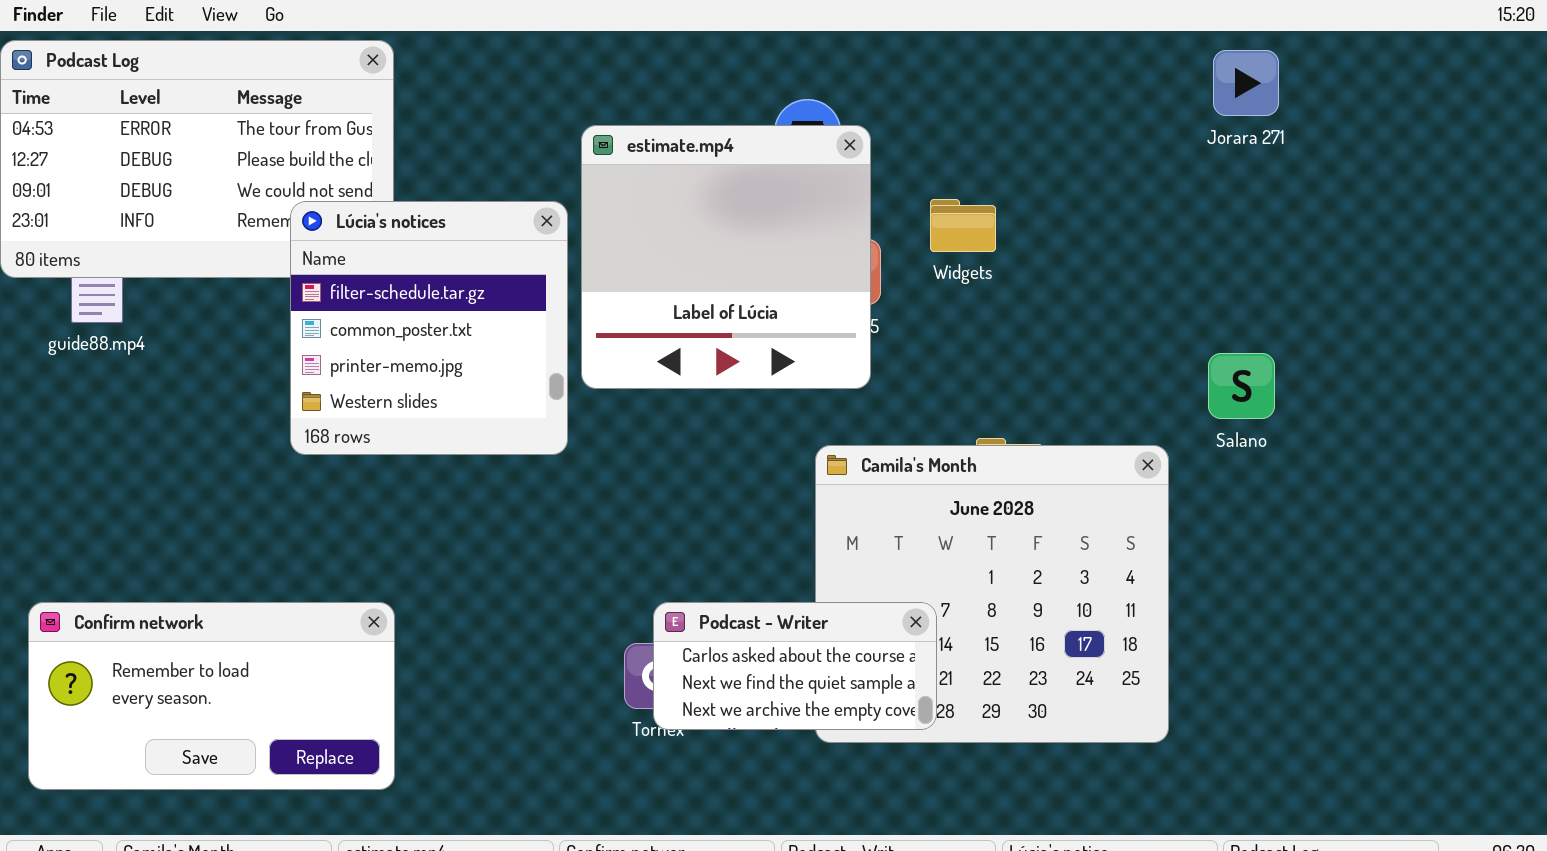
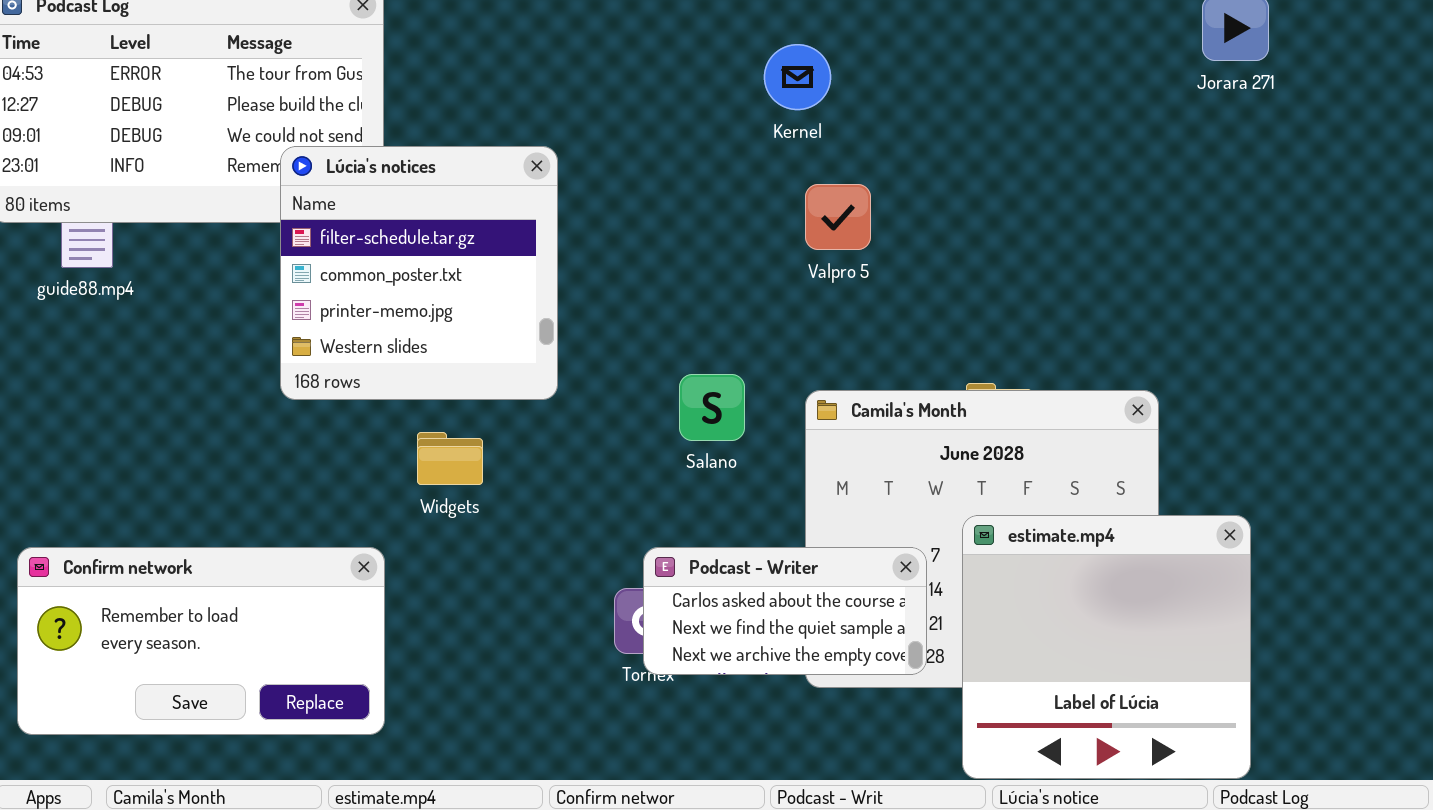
estimate.mp4: [581,125,871,389] -> [962,515,1251,779], moved
Widgets: [930,199,996,252] -> [417,432,483,485], moved
Salano: [1208,353,1275,419] -> [679,374,745,441], moved

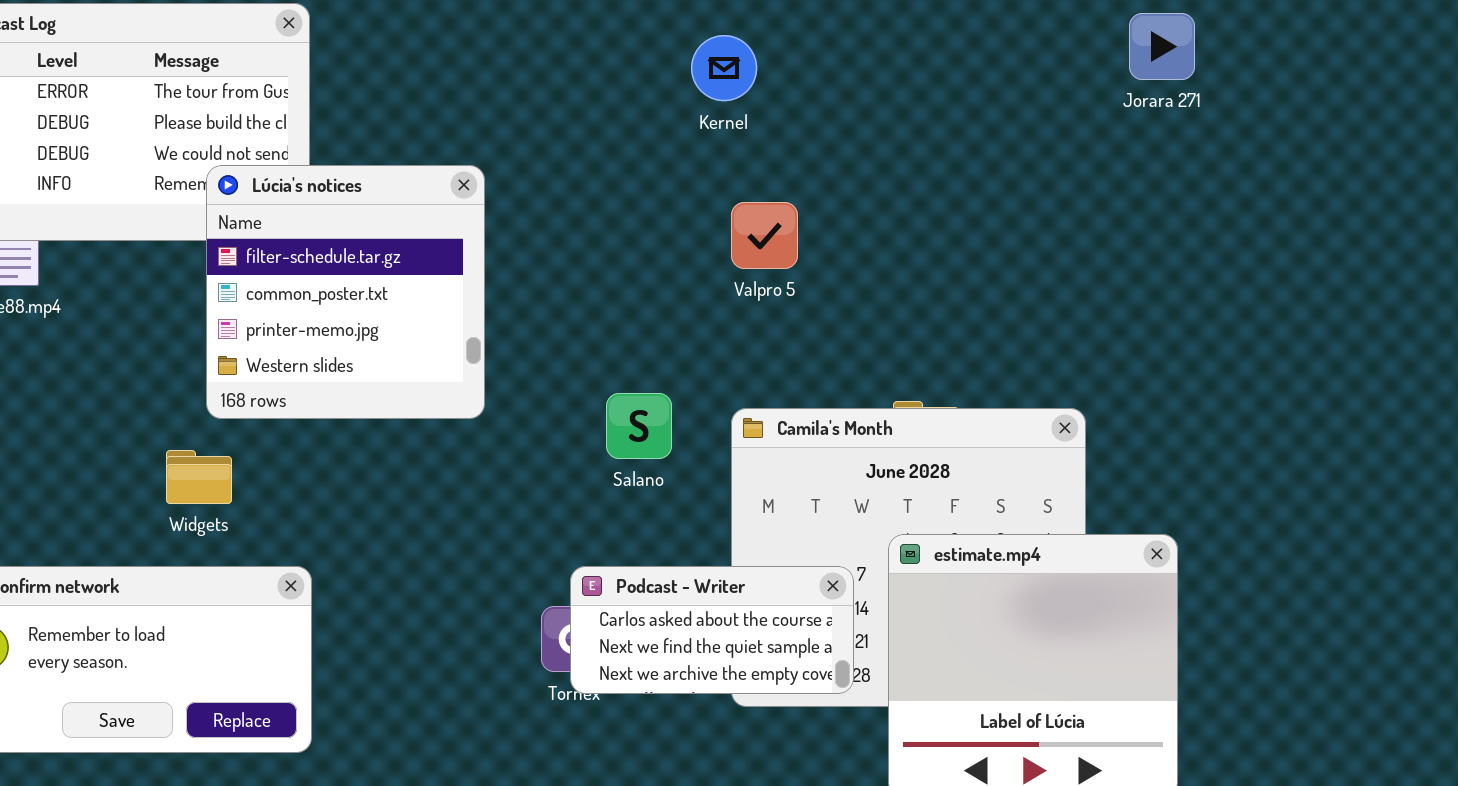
Kernel: [764,44,831,110] -> [691,35,757,101], moved
Widgets: [417,432,483,485] -> [166,450,232,504], moved

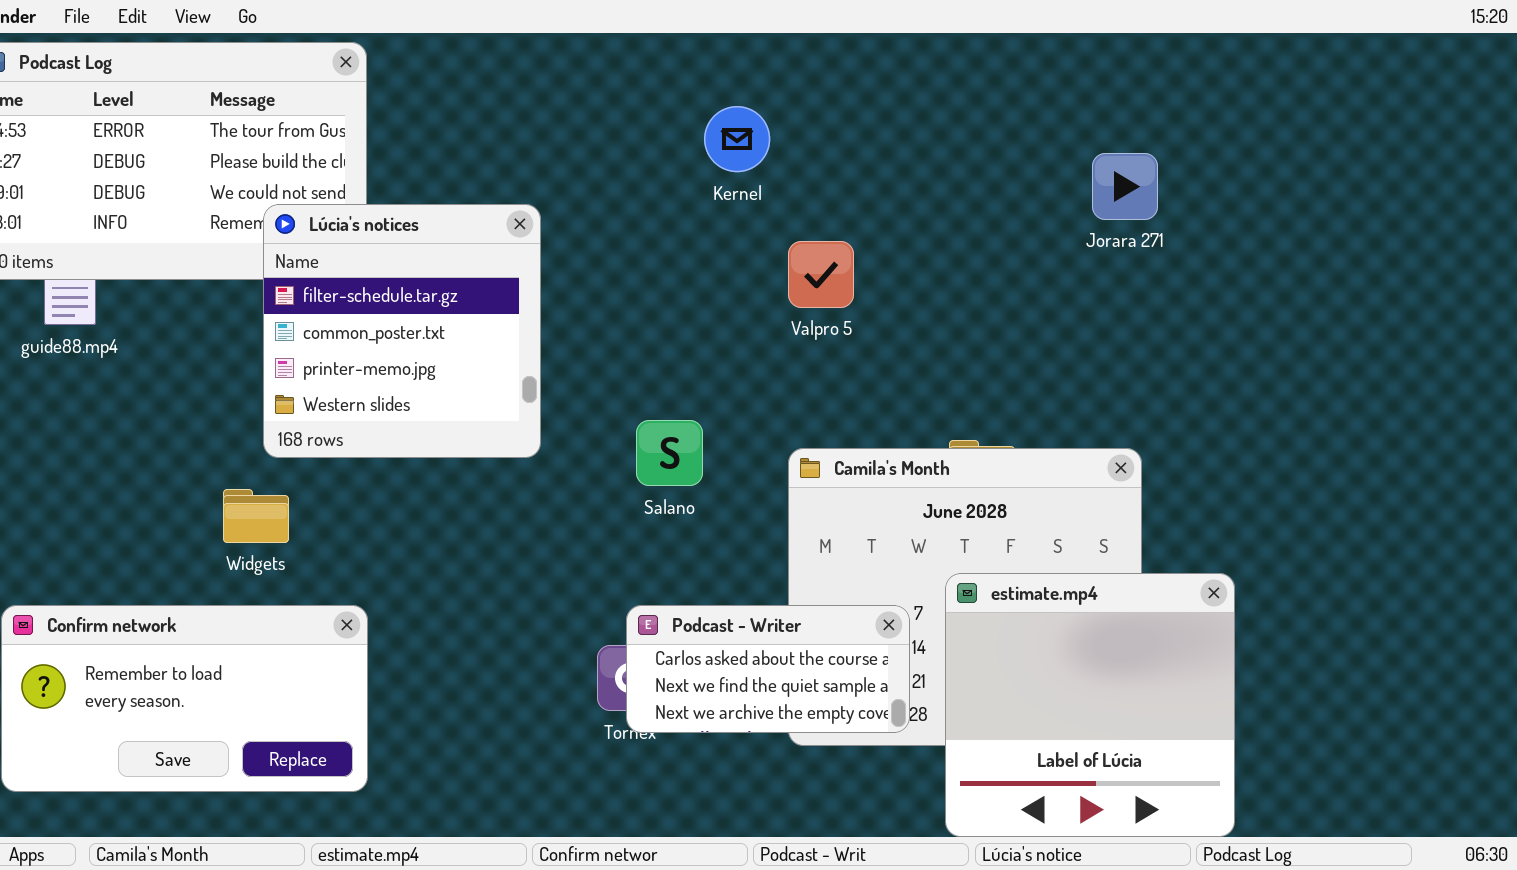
Jorara 271: [1129,13,1195,80] -> [1092,153,1158,220], moved
Kernel: [691,35,757,101] -> [704,106,770,172], moved
Salano: [606,393,672,459] -> [636,420,703,486], moved

